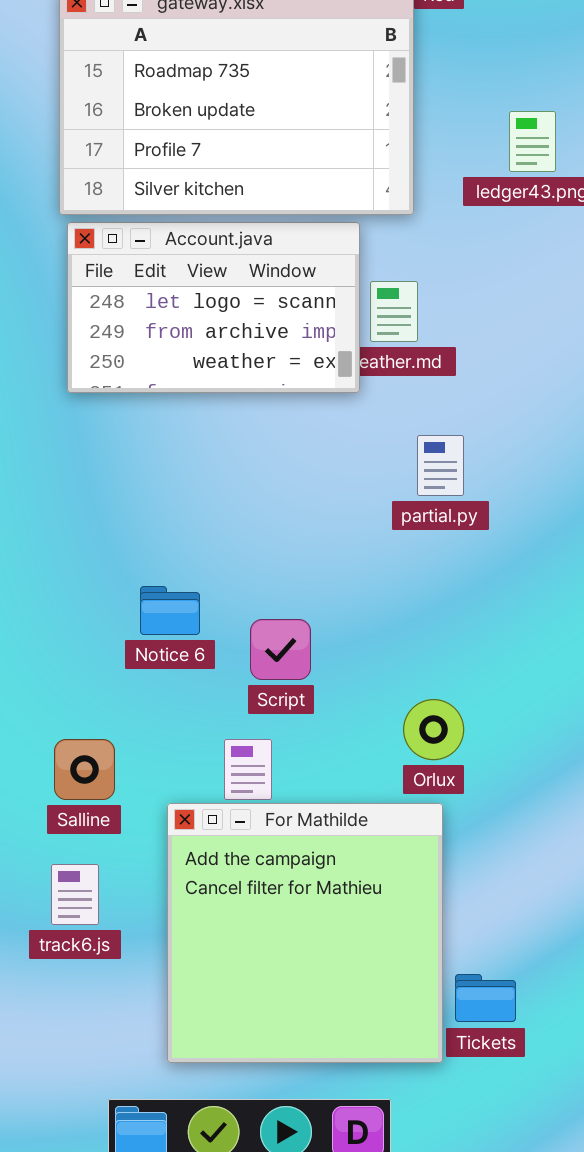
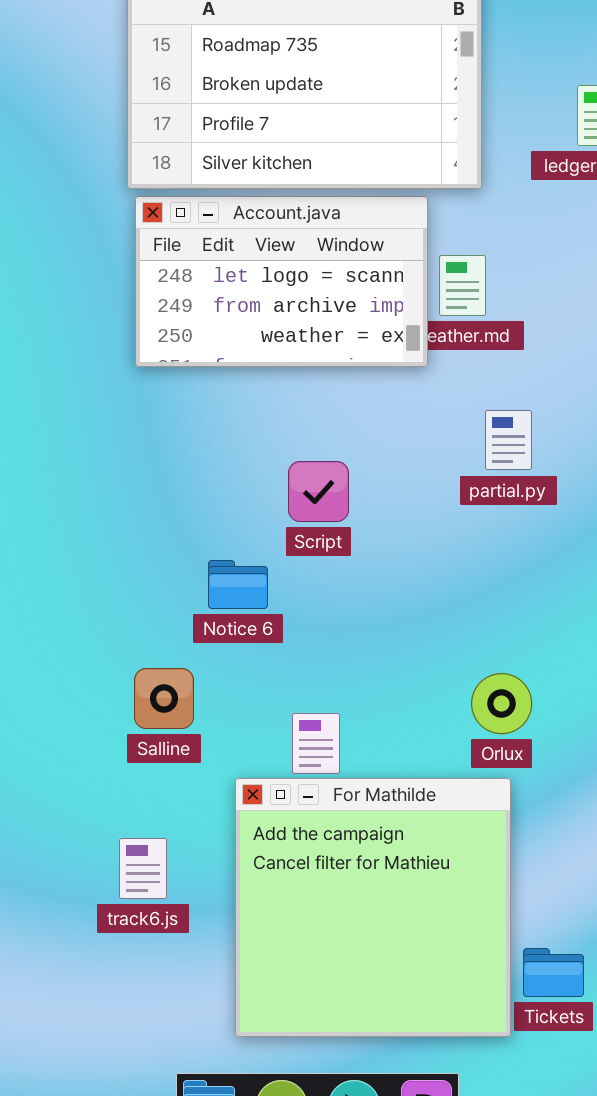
Script: [250,619,311,680] -> [288,461,349,522], moved
Salline: [54,739,115,800] -> [134,668,194,729], moved

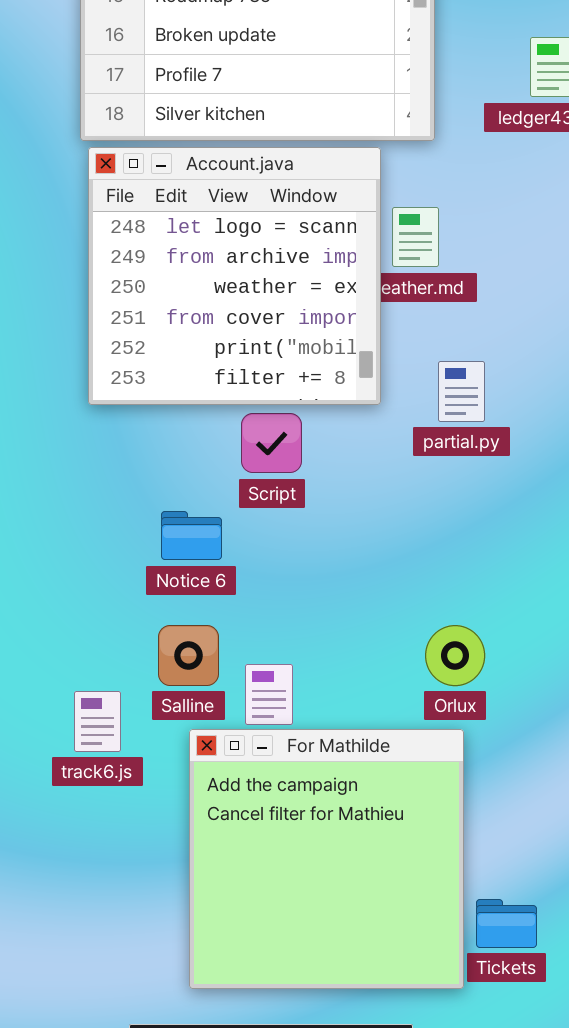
Account.java: [135,196,428,367] -> [88,147,381,405], resized
Salline: [134,668,194,729] -> [158,625,219,686], moved
track6.js: [119,838,167,899] -> [74,691,121,752], moved

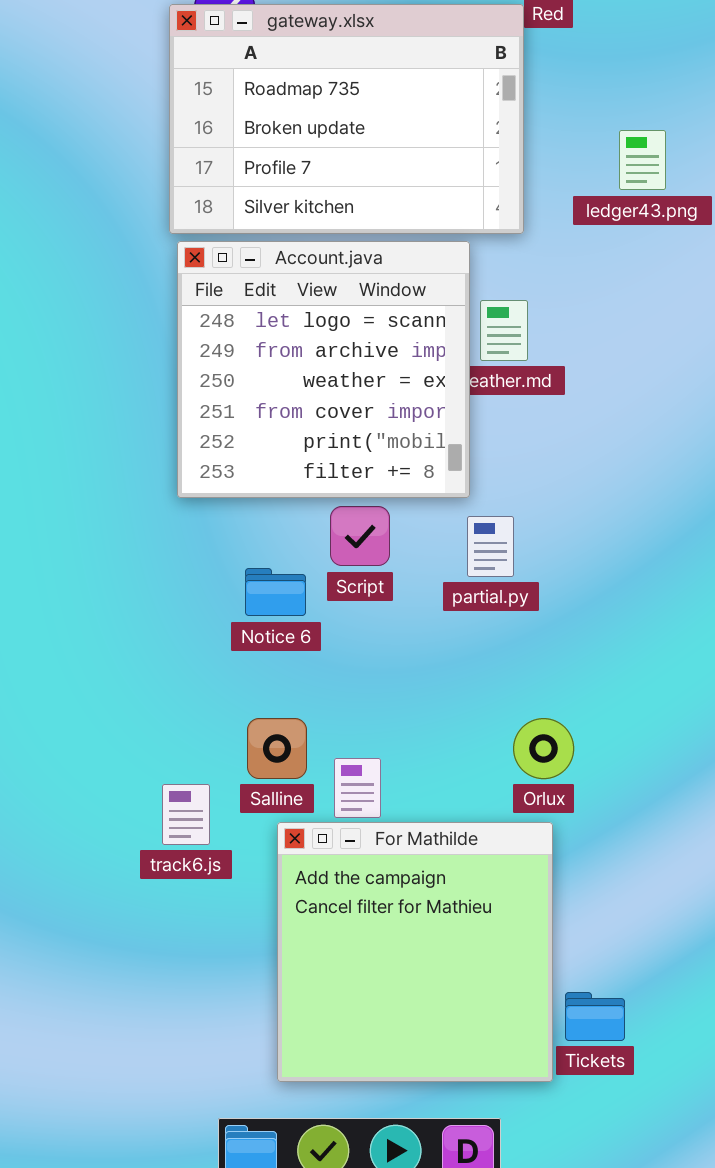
partial.py: [438,361,485,422] -> [467,516,514,577], moved
Notice 6: [161,511,222,560] -> [245,568,306,616], moved

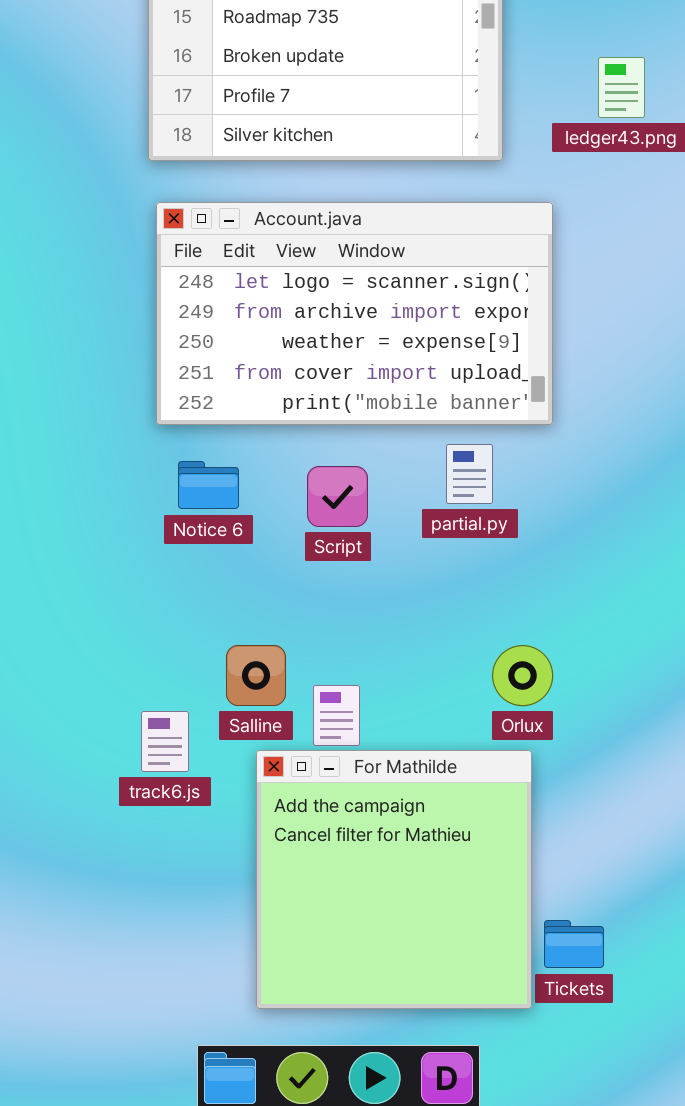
Account.java: [177,241,470,498] -> [156,202,553,425], resized
Script: [330,506,390,566] -> [307,466,368,527], moved
Notice 6: [245,568,306,616] -> [178,461,239,509], moved

